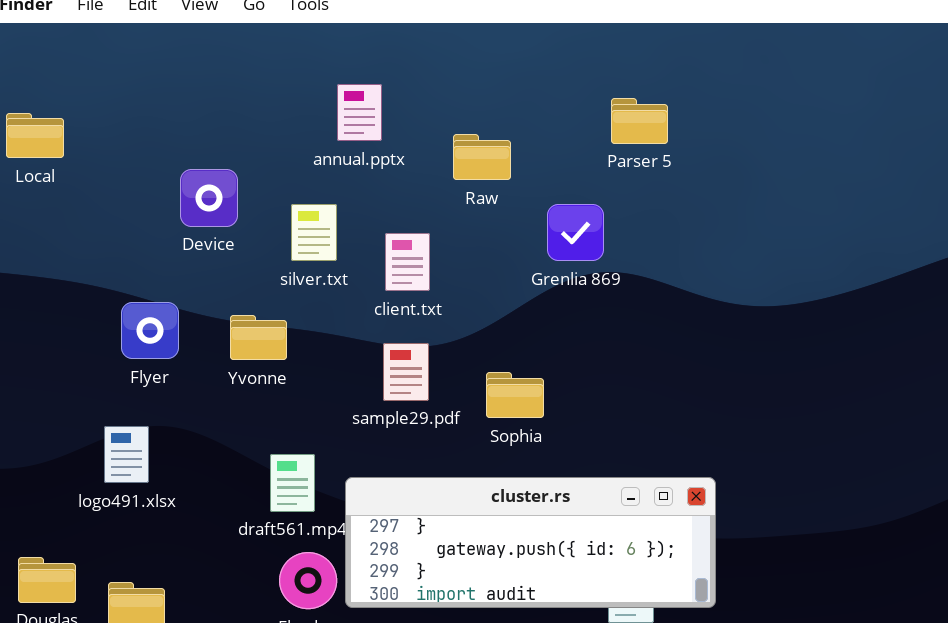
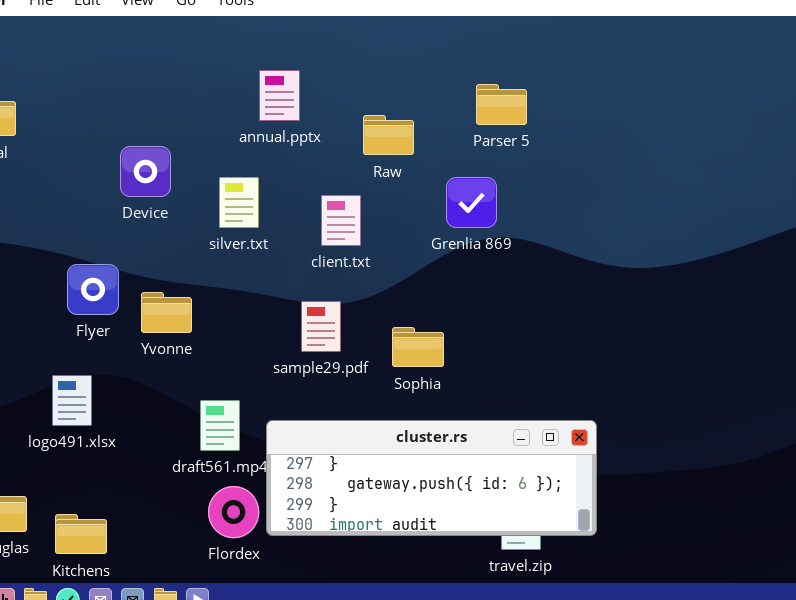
Parser 5: [611,98,668,144] -> [476,84,527,125], moved
client.txt: [385,233,430,291] -> [321,195,361,246], moved
Yvonne: [230,315,287,360] -> [141,292,192,333], moved

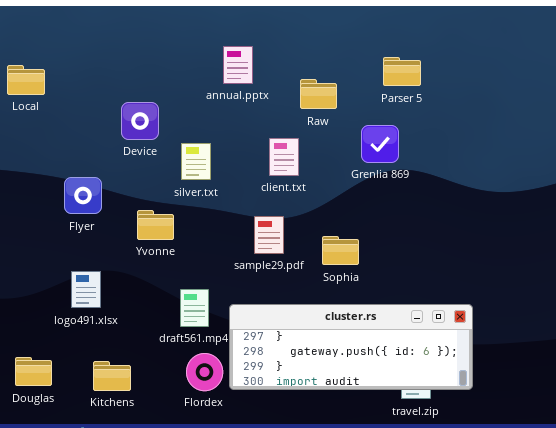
silver.txt: [219,177,259,228] -> [181,143,211,180], moved
Flyer: [67,264,119,315] -> [64,177,102,214], moved
Kitchens: [55,514,107,554] -> [93,361,131,391], moved

